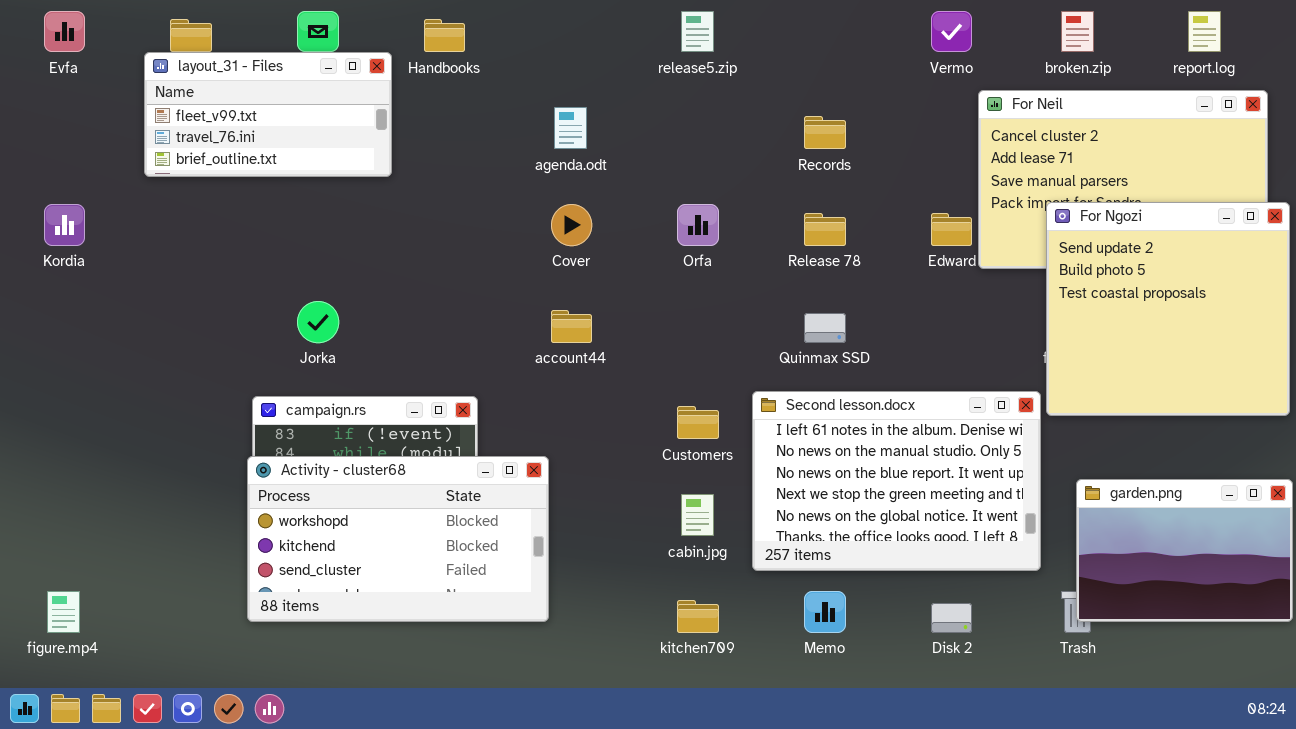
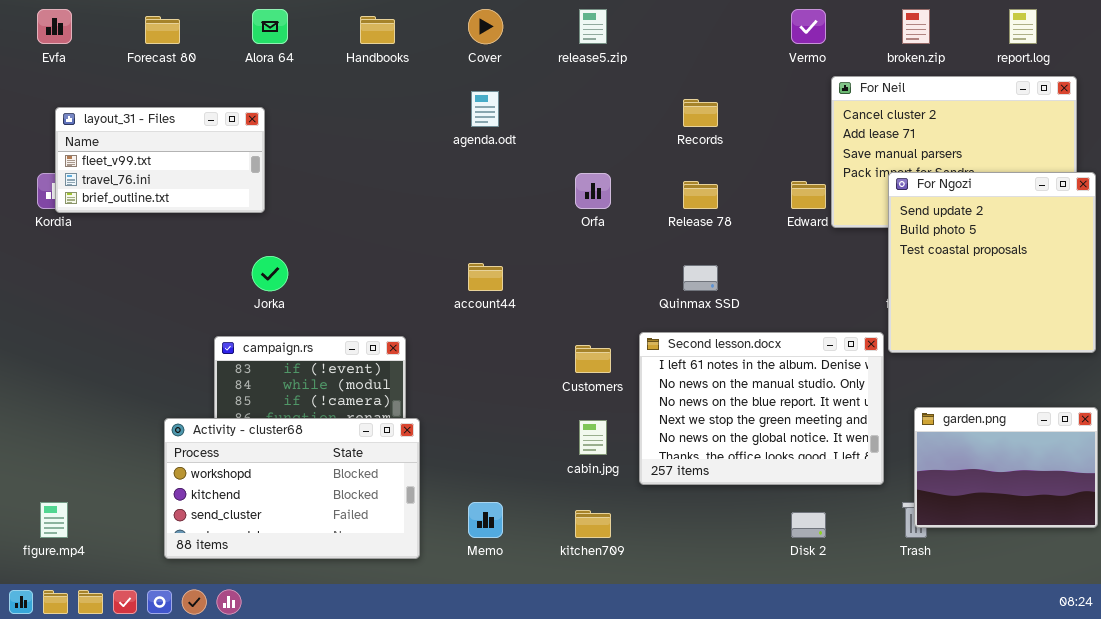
layout_31 - Files: [144,52,392,177] -> [55,107,265,213], moved
Cover: [551,204,592,246] -> [468,9,503,44], moved
Activity - cluster68: [247,456,549,622] -> [164,418,420,559], moved
Memo: [804,591,846,633] -> [468,502,503,538], moved

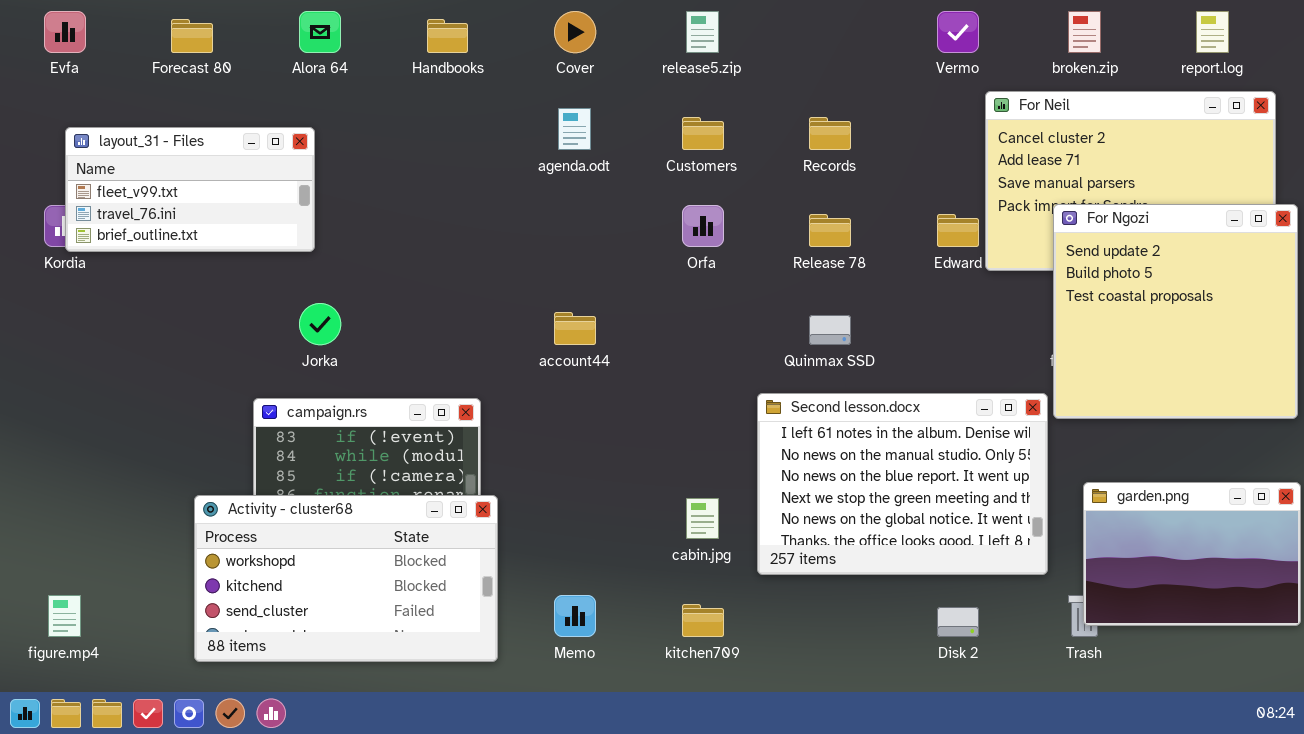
Customers: [575,345,611,373] -> [682,117,724,150], moved

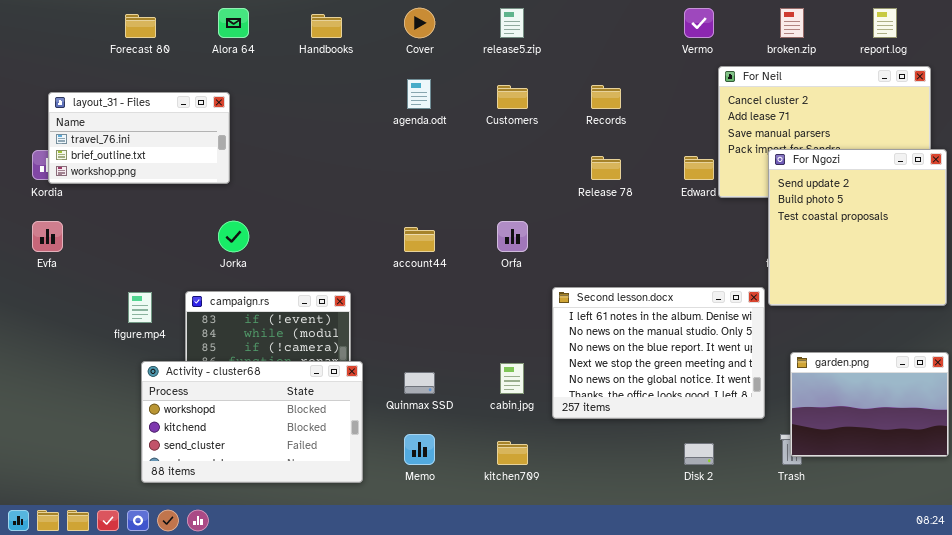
Evfa: [44,11,86,53] -> [32,221,63,252], moved
layout_31 - Files: [65,127,315,252] -> [48,92,230,184], scrolled down 1 row
Orfa: [682,205,724,247] -> [497,221,528,252], moved
Quinmax SSD: [809,315,851,345] -> [404,372,435,394], moved
figure.mp4: [48,595,81,637] -> [128,292,152,323], moved

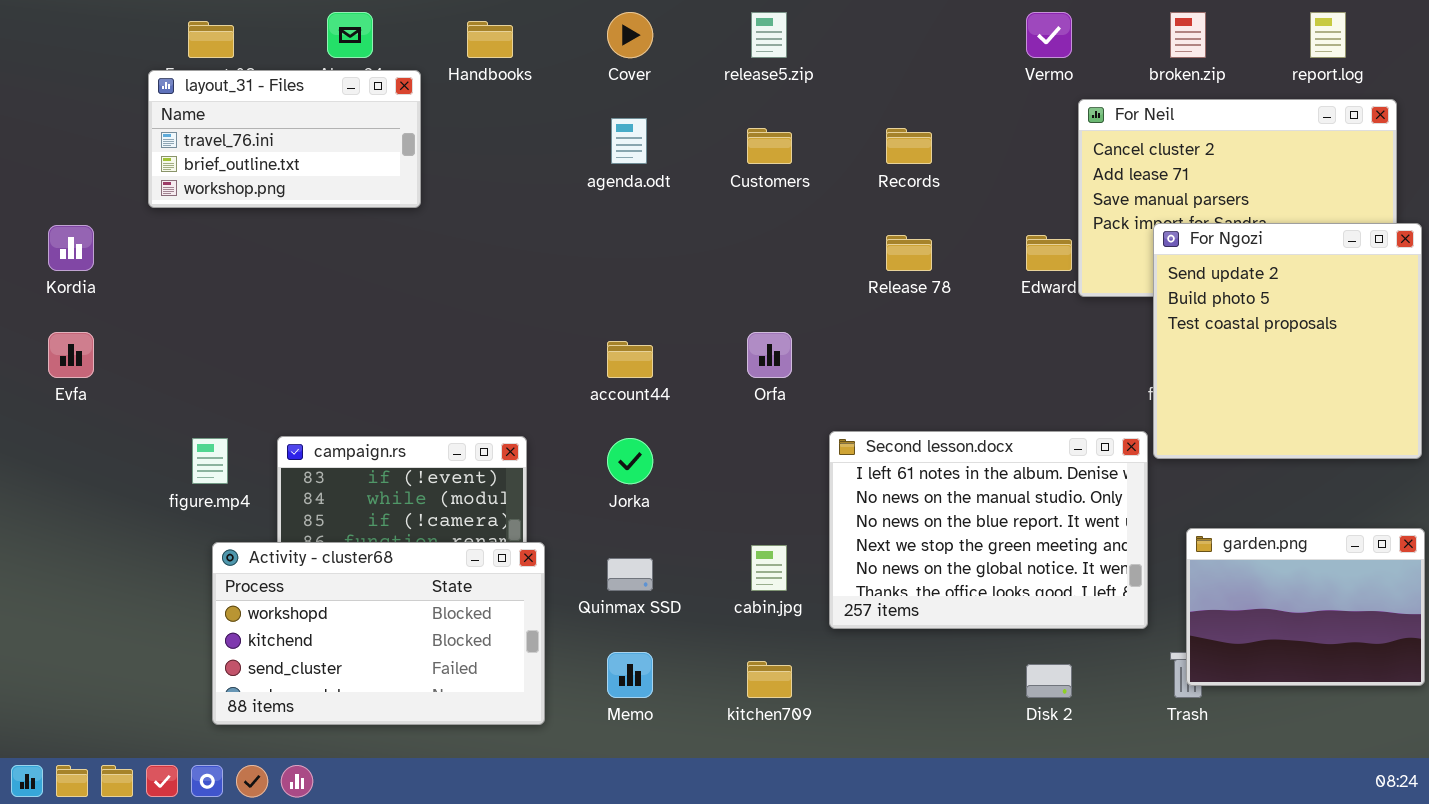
layout_31 - Files: [48,92,230,184] -> [148,70,421,208], moved
Jorka: [218,221,249,252] -> [607,438,653,484], moved

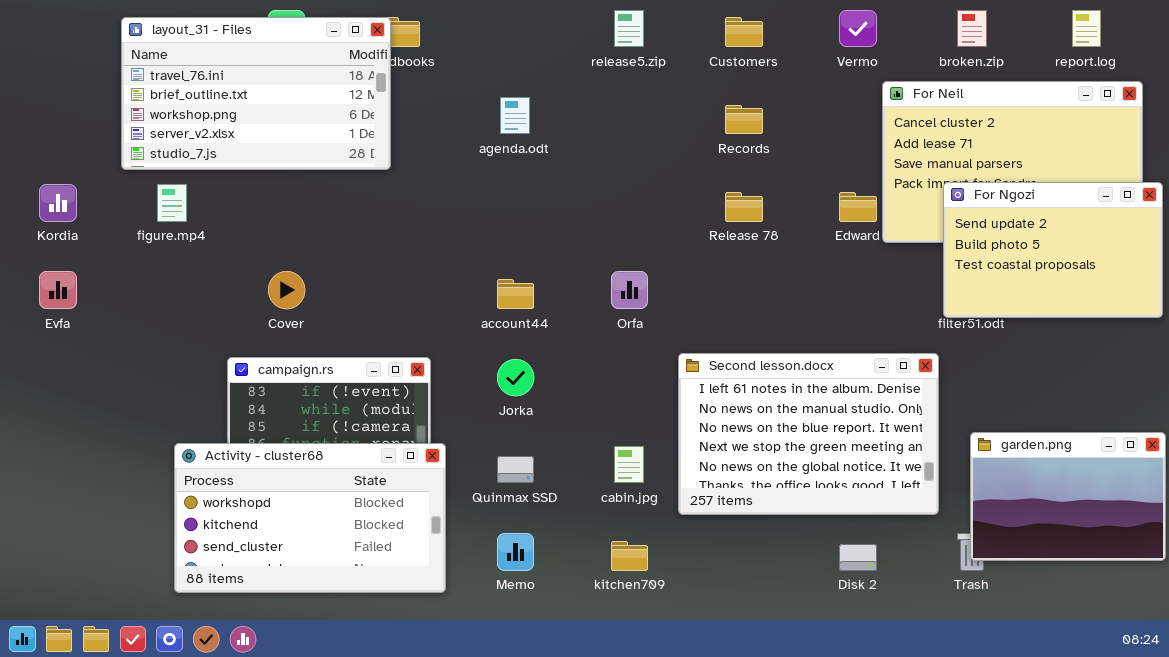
Cover: [607,12,653,58] -> [268,271,305,309], moved
layout_31 - Files: [148,70,421,208] -> [121,17,391,170], resized
Customers: [747,128,792,164] -> [725,17,763,47], moved
For Ngozi: [1153,223,1422,459] -> [943,182,1163,318], resized
figure.mp4: [192,438,228,484] -> [157,184,187,222], moved

